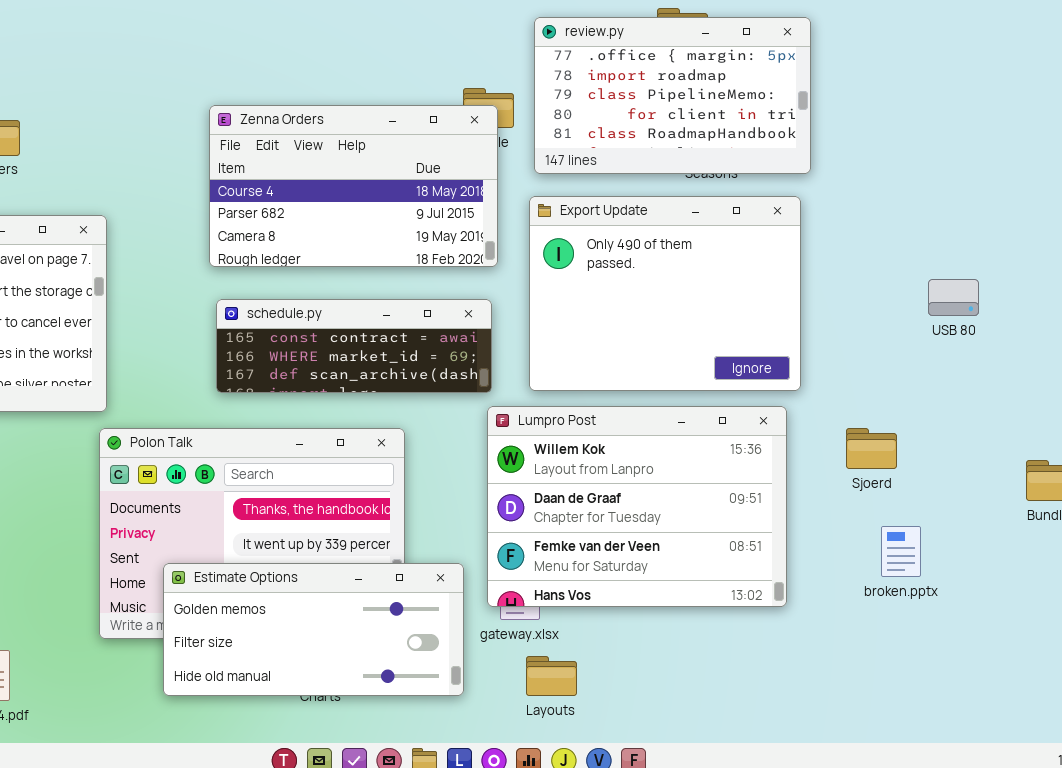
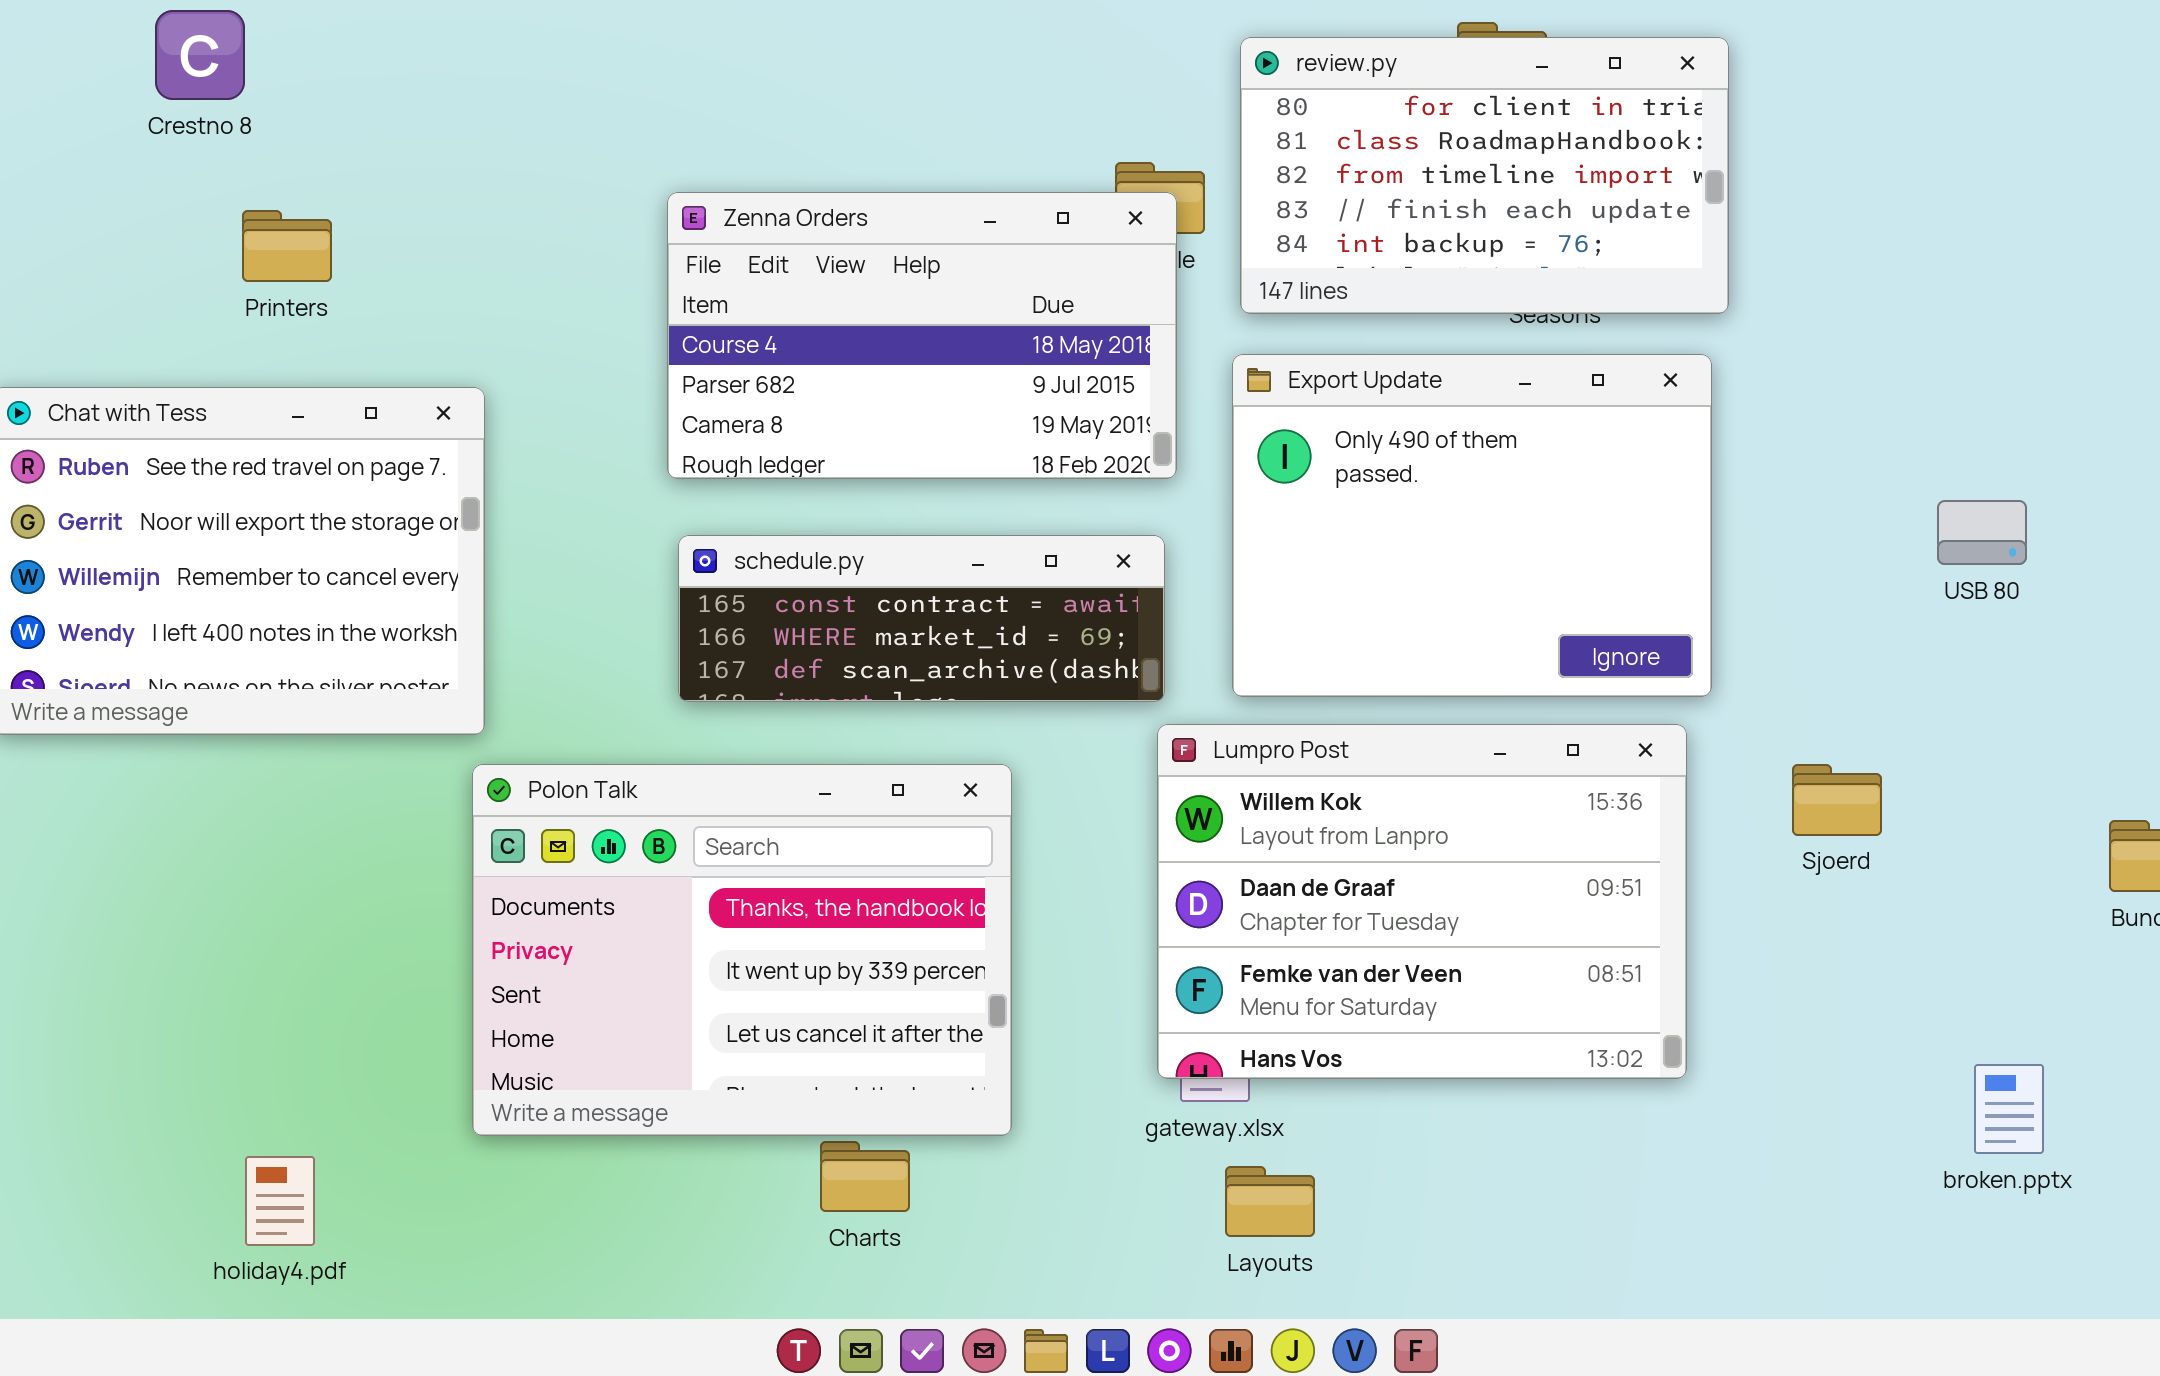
review.py: [534,17,811,174] -> [1240,37,1729,314], scrolled down 3 rows
broken.pptx: [881,526,921,577] -> [1974,1064,2044,1154], moved
Estimate Options: [163,563,464,696] -> none, closed

